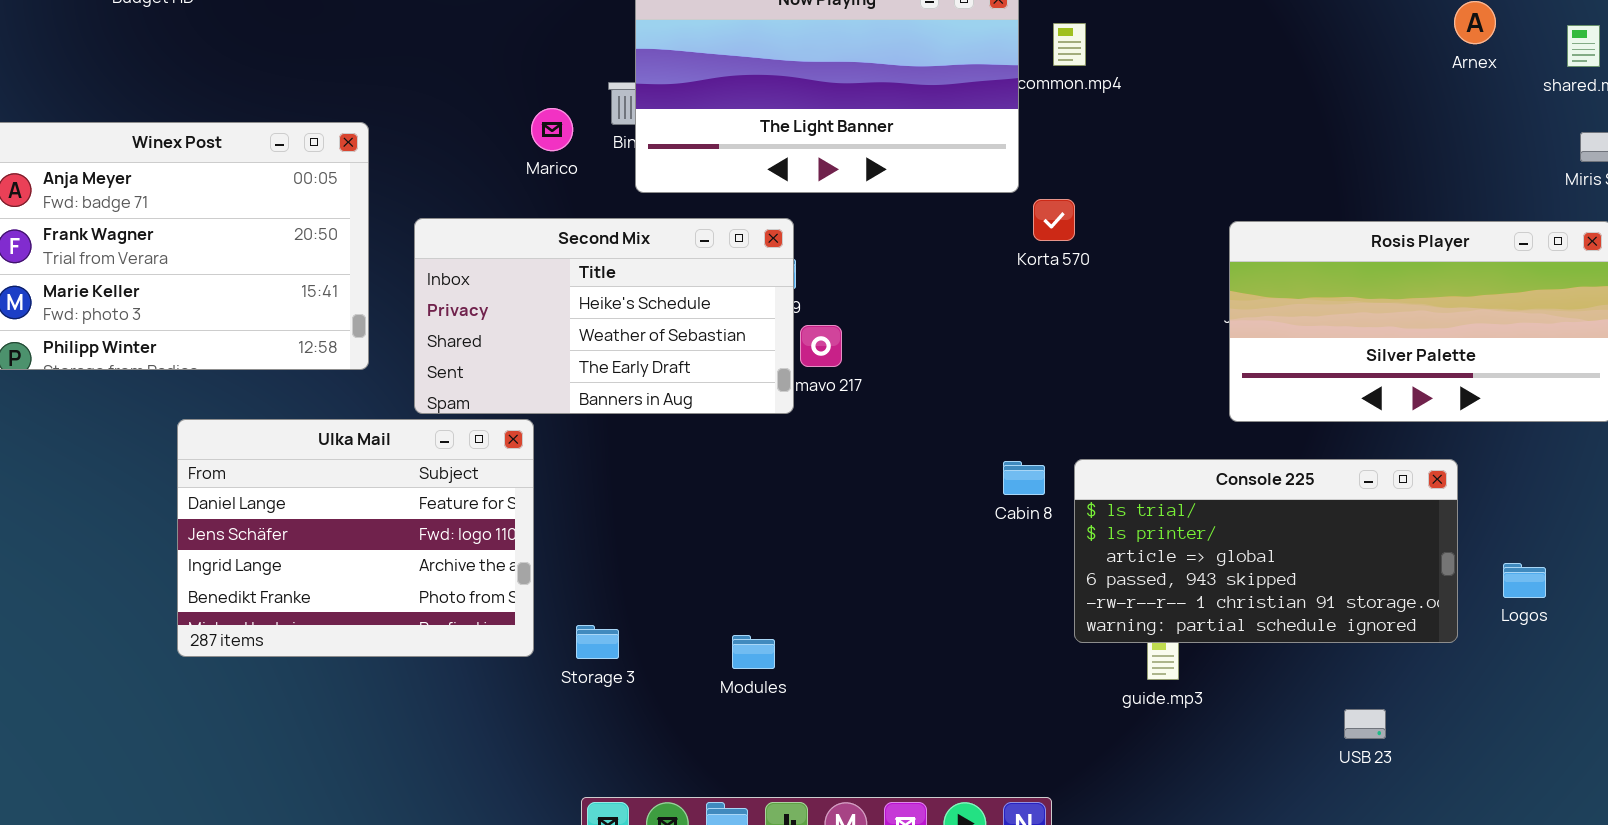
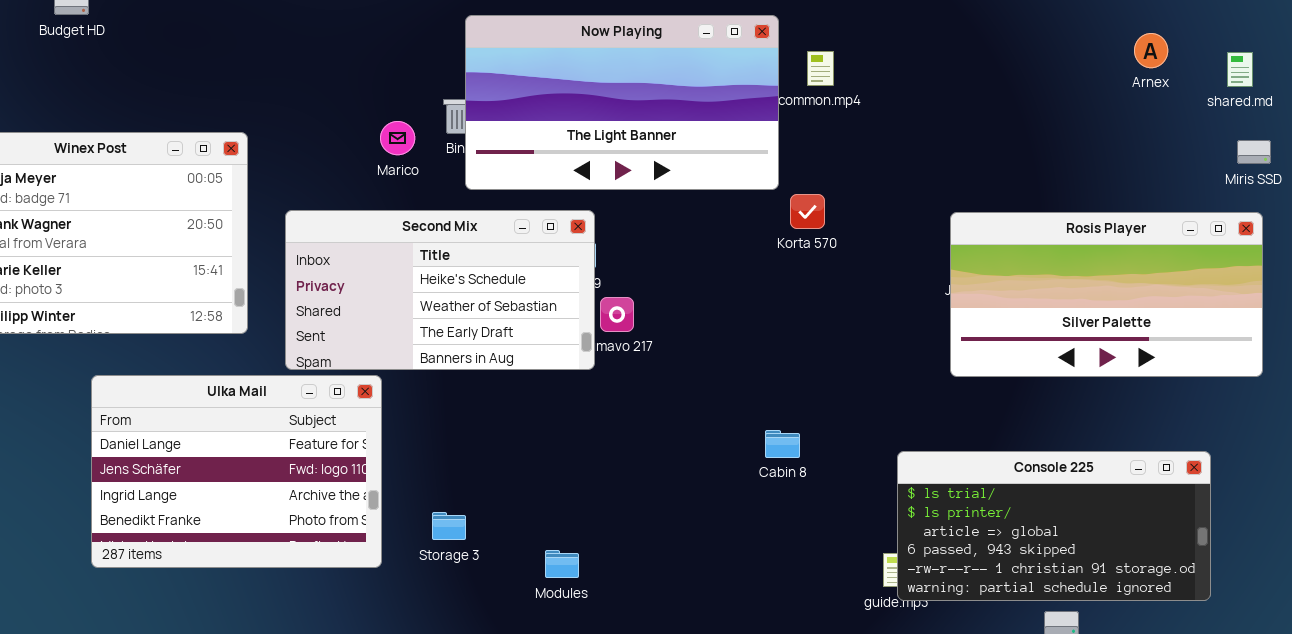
Console 225: [1074,459,1458,643] -> [897,451,1211,601], moved
Cabin 8: [1003,461,1045,495] -> [765,430,800,458], moved
Storage 3: [576,625,619,659] -> [432,512,466,540], moved

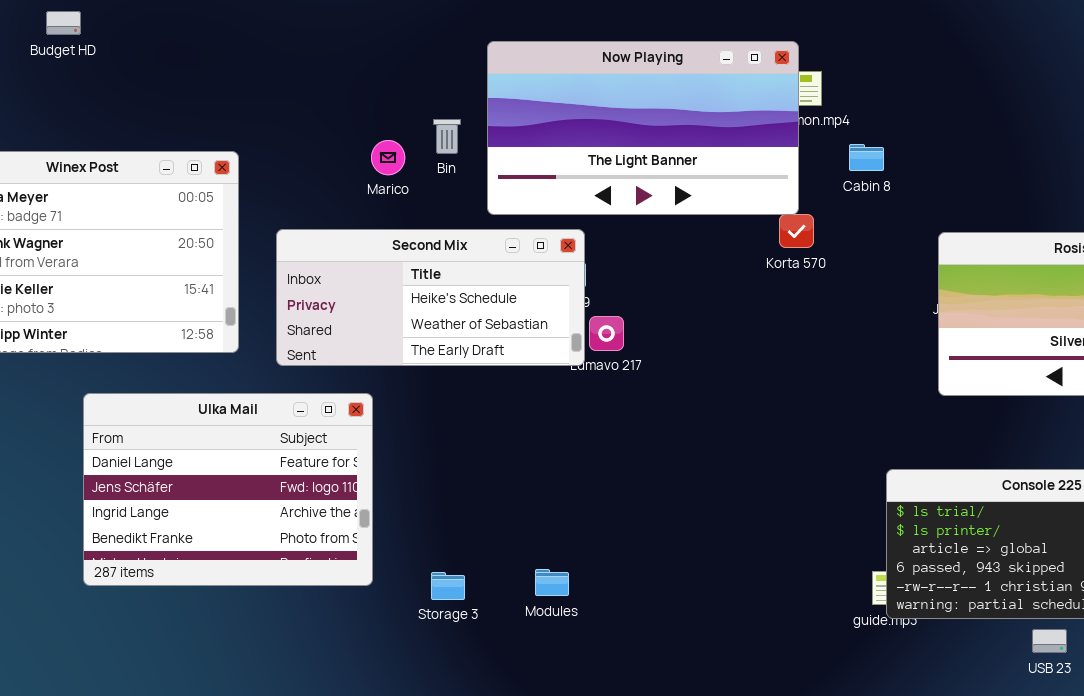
Now Playing: [465,15,779,190] -> [487,41,799,215], moved
Second Mix: [285,210,595,370] -> [276,229,585,366], resized
Cabin 8: [765,430,800,458] -> [849,144,884,171], moved
Storage 3: [432,512,466,540] -> [431,572,465,600], moved

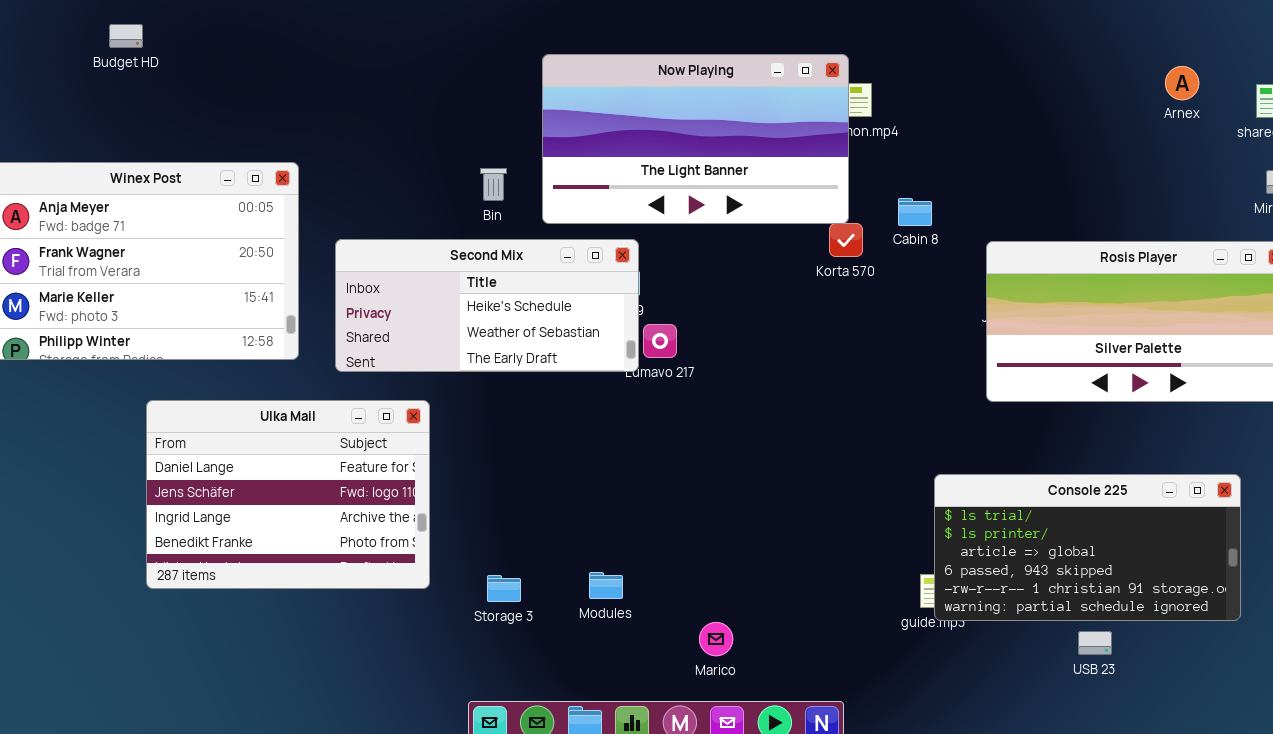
Bin: [433,119,461,154] -> [480,168,507,201], moved
Marico: [371,140,405,175] -> [699,622,733,656], moved
Cabin 8: [849,144,884,171] -> [898,198,932,226], moved

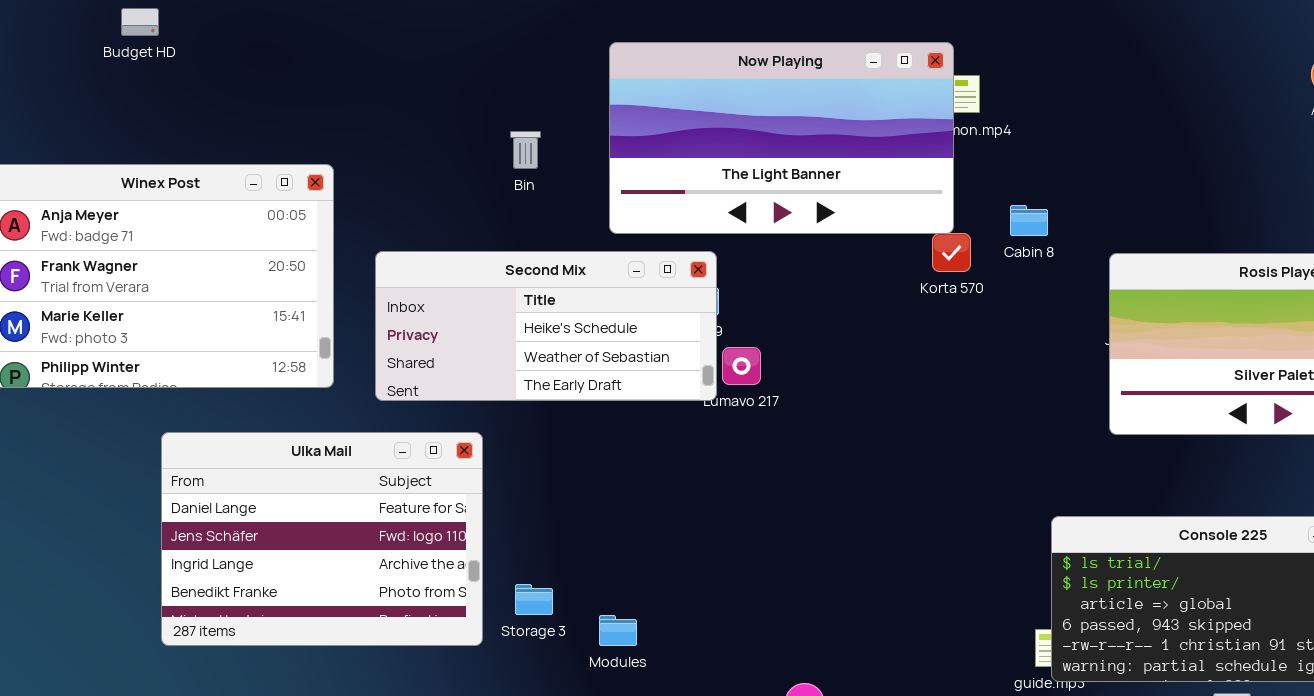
Bin: [480,168,507,201] -> [510,131,541,169], moved
Modules: [589,572,623,599] -> [599,615,637,646], moved
Storage 3: [487,575,521,602] -> [515,584,553,615], moved

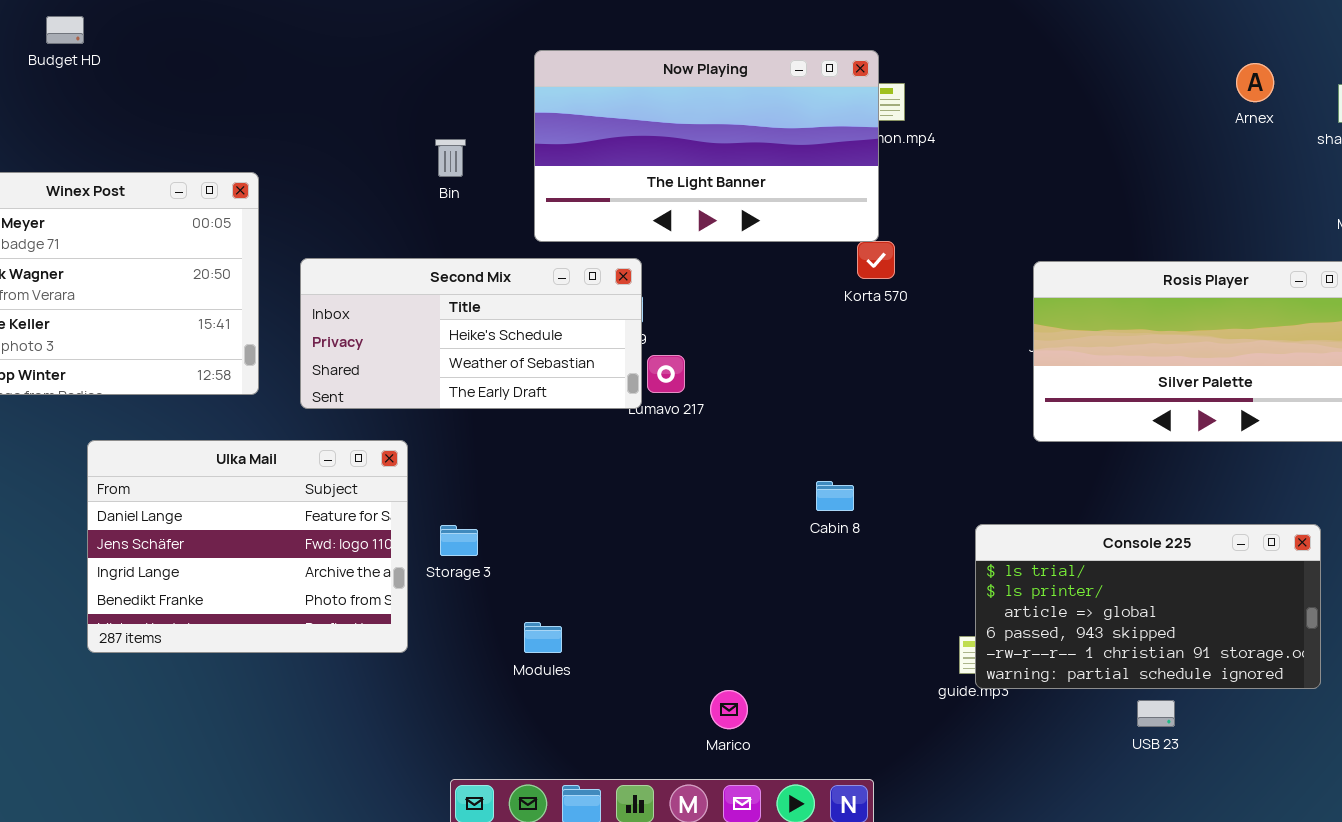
Cabin 8: [1010,205,1048,236] -> [816,481,854,511], moved
Storage 3: [515,584,553,615] -> [440,525,478,556], moved

